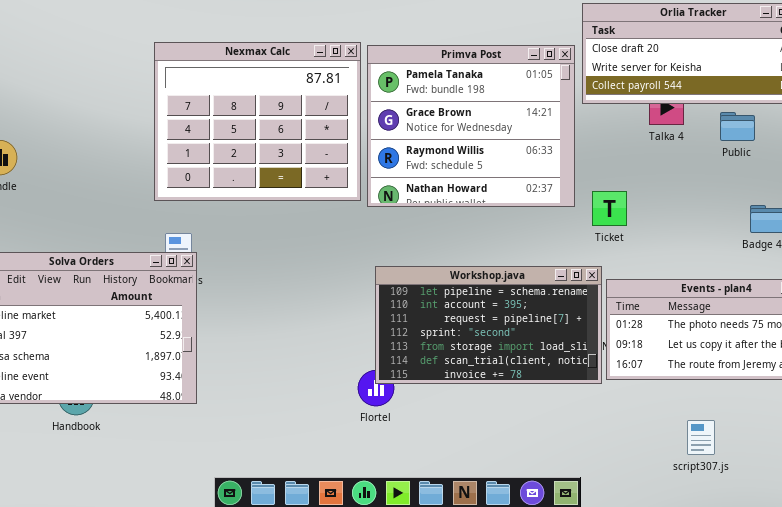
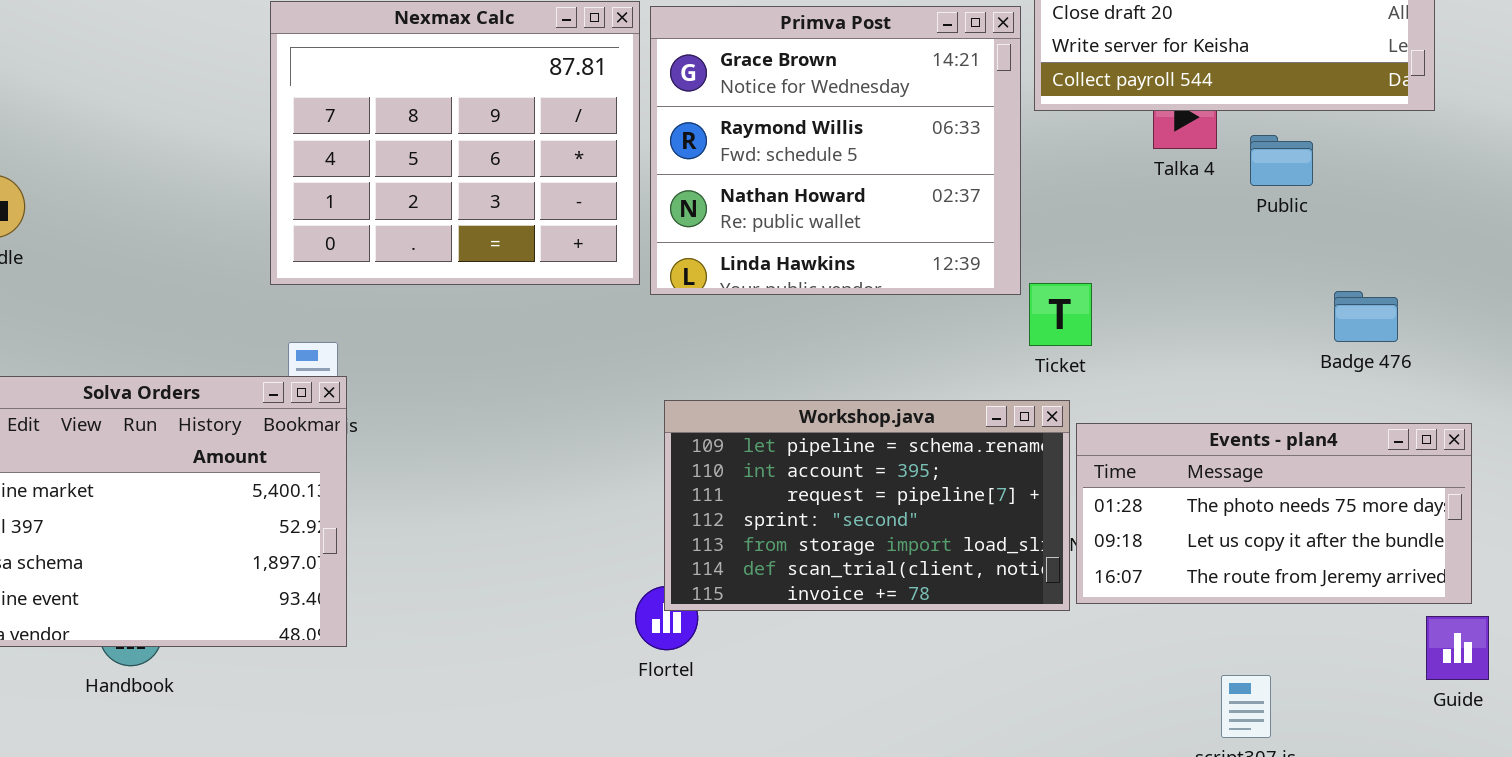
Primva Post: [367,45,575,207] -> [650,6,1021,295], scrolled down 1 row
Public: [720,112,755,141] -> [1250,135,1313,186], moved
Ticket: [592,191,627,226] -> [1029,283,1092,346], moved

